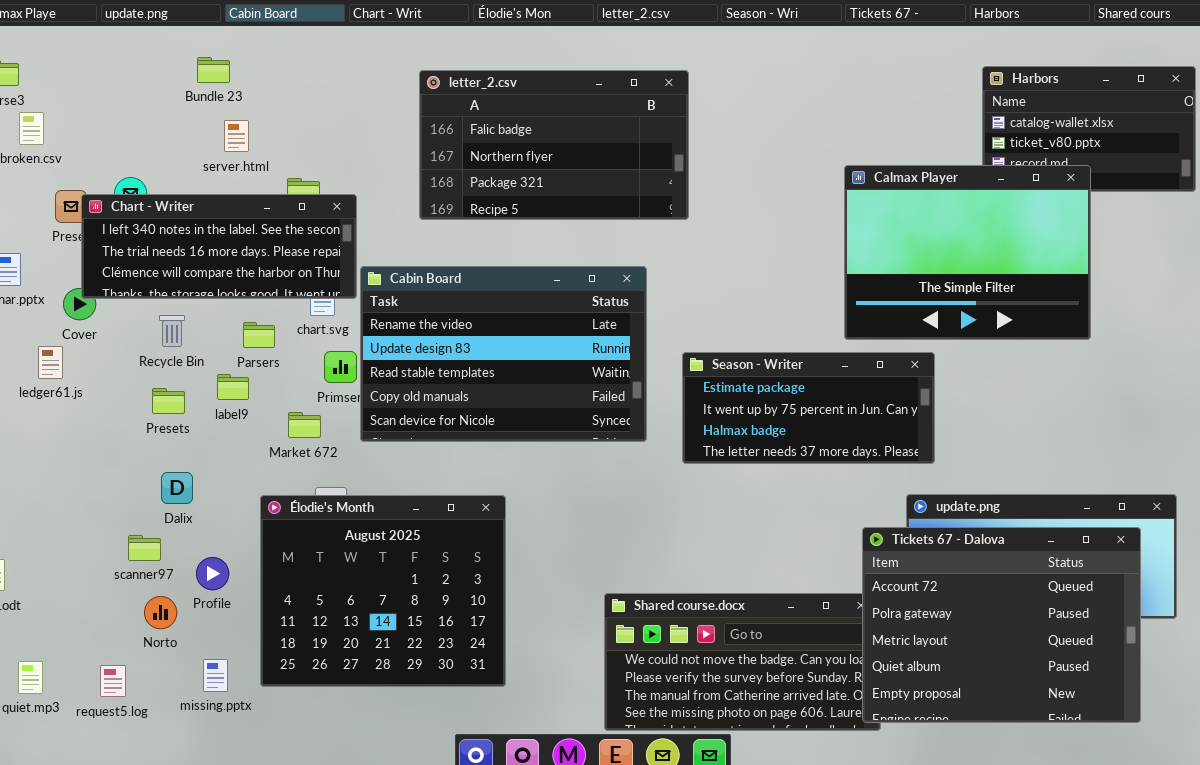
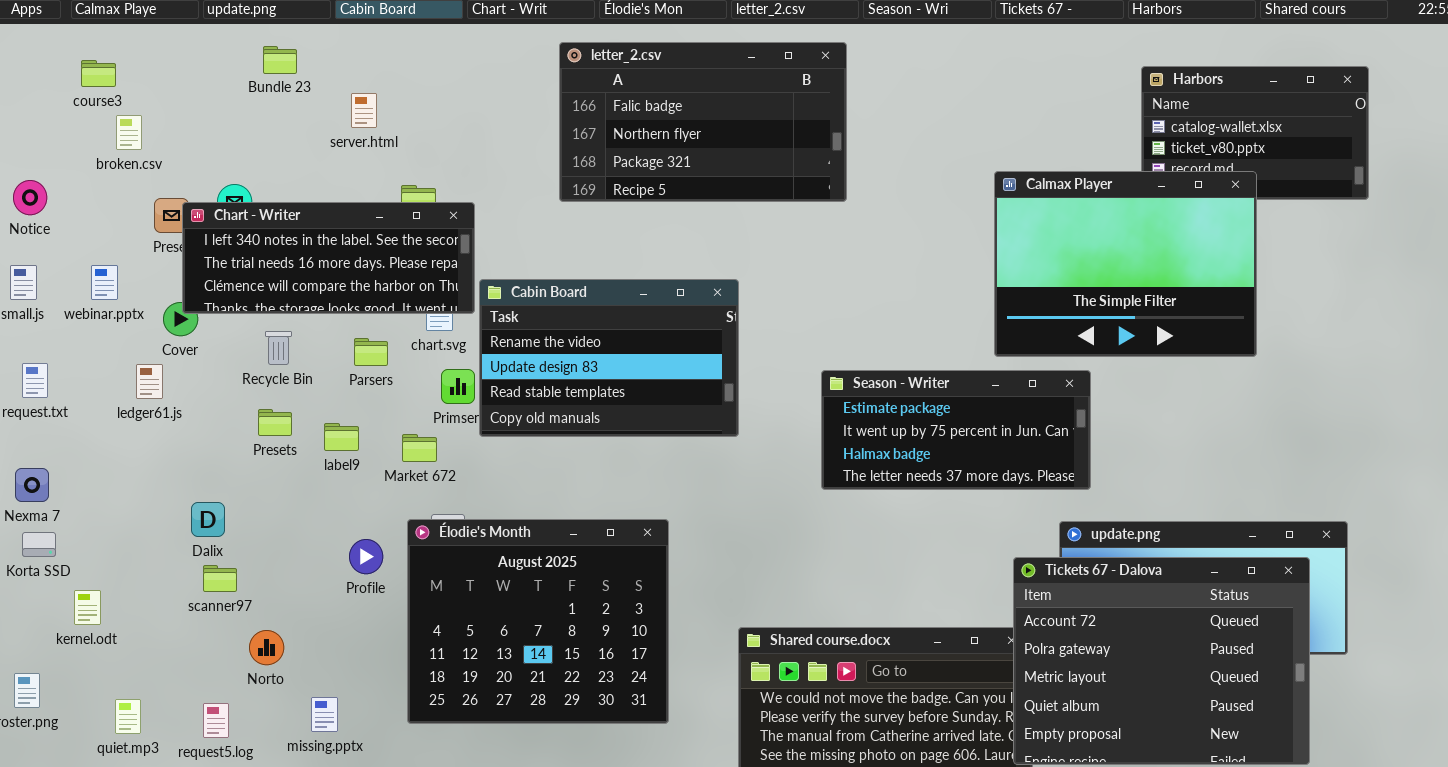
Bundle 23: [197,57,230,83] -> [263,46,297,74], moved
letter_2.csv: [419,70,689,220] -> [559,42,847,202], moved
server.html: [224,120,249,152] -> [351,93,377,128], moved
Cabin Board: [360,266,647,442] -> [479,279,739,437], resized
label9: [217,374,249,400] -> [324,423,359,451], moved
Dalix: [161,472,193,504] -> [191,502,225,537], moved
Élodie's Month: [260,495,506,687] -> [407,519,669,724], moved
scanner97: [128,535,161,561] -> [203,565,237,592], moved
Profile: [196,557,229,590] -> [349,539,383,574], moved

